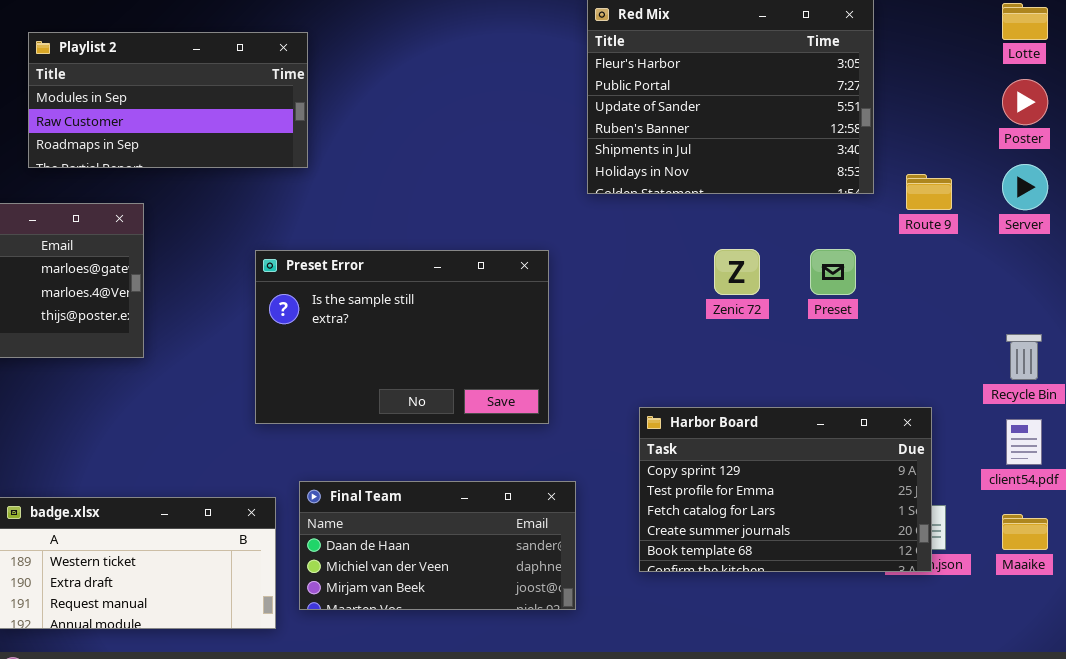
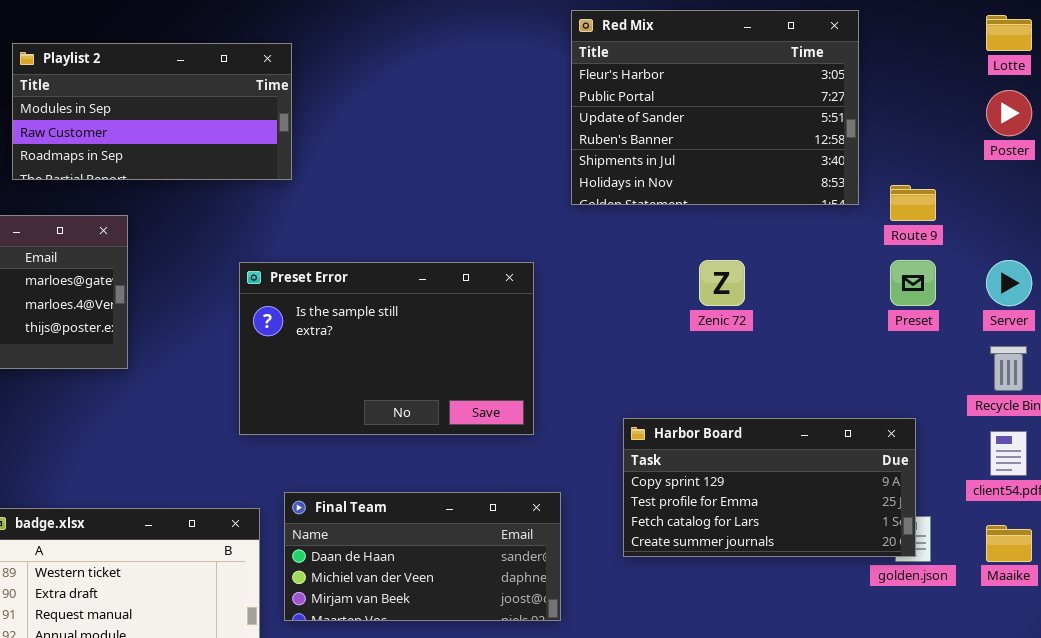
Server: [1002,164,1048,210] -> [986,260,1032,306], moved
Preset: [810,249,856,295] -> [890,260,936,306], moved
Harbor Board: [639,407,932,572] -> [623,418,916,557], resized

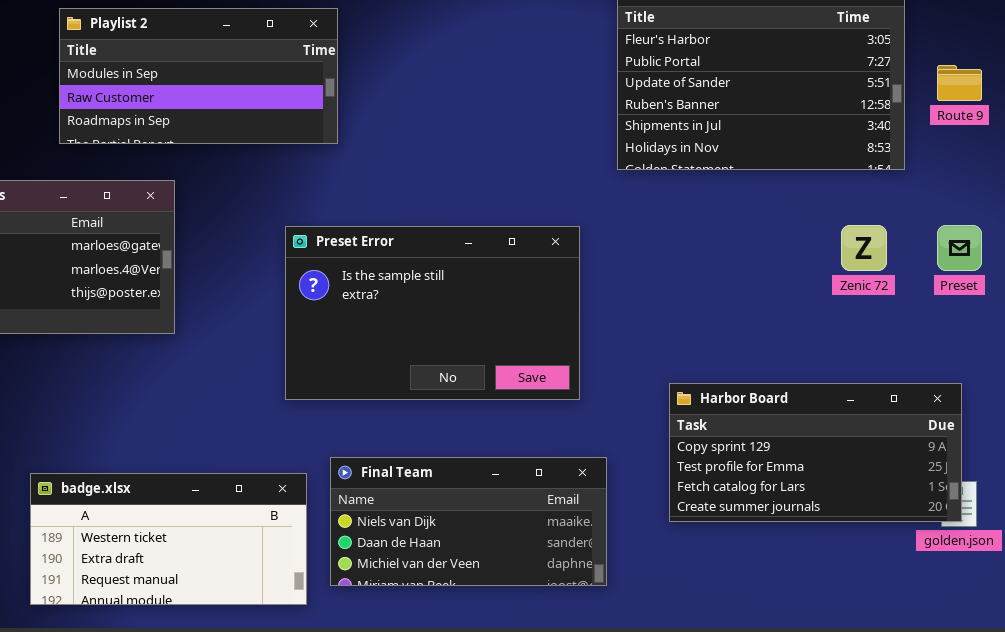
Route 9: [890,185,936,221] -> [937,65,982,101], moved
Zenic 72: [699,260,745,306] -> [841,225,887,271], moved
Final Team: [284,492,561,621] -> [330,457,607,586], scrolled up 1 row

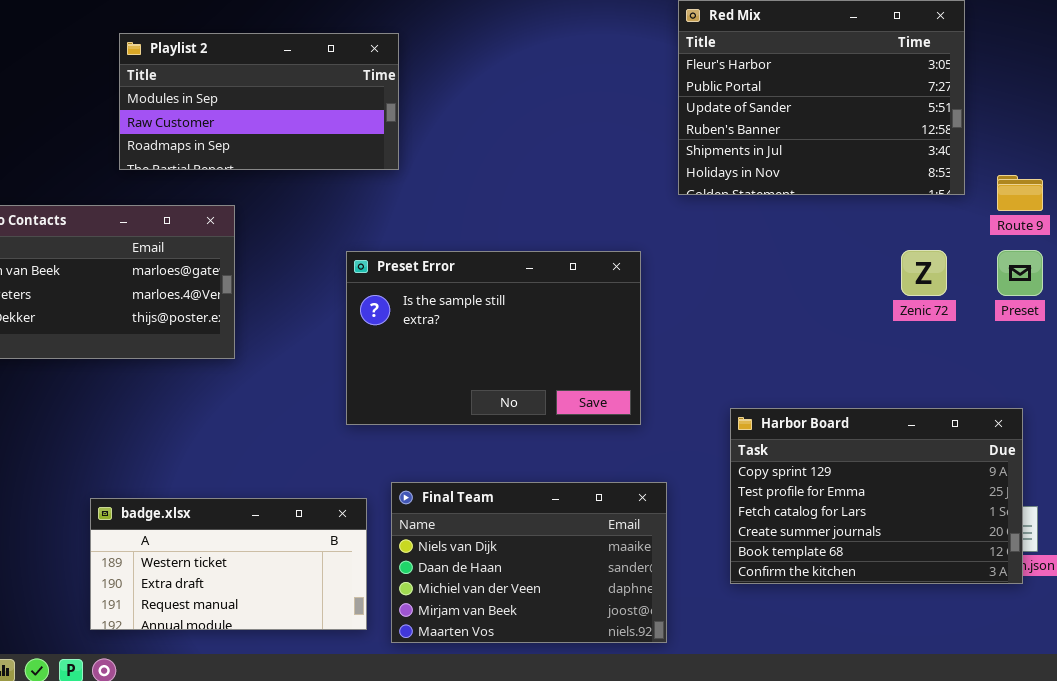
Route 9: [937,65,982,101] -> [997,175,1043,211], moved
Harbor Board: [669,383,962,522] -> [730,408,1023,584], resized
Final Team: [330,457,607,586] -> [391,482,667,643], resized

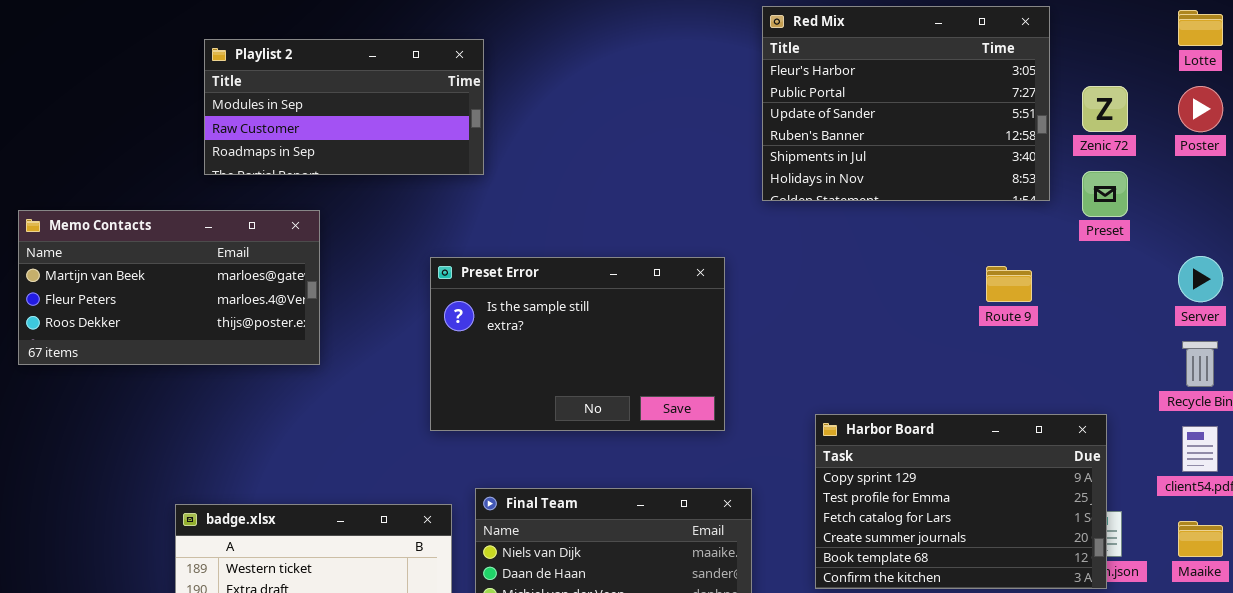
Route 9: [997,175,1043,211] -> [986,266,1032,302], moved
Zenic 72: [901,250,947,296] -> [1082,86,1128,132], moved
Preset: [997,250,1043,296] -> [1082,171,1128,217], moved

